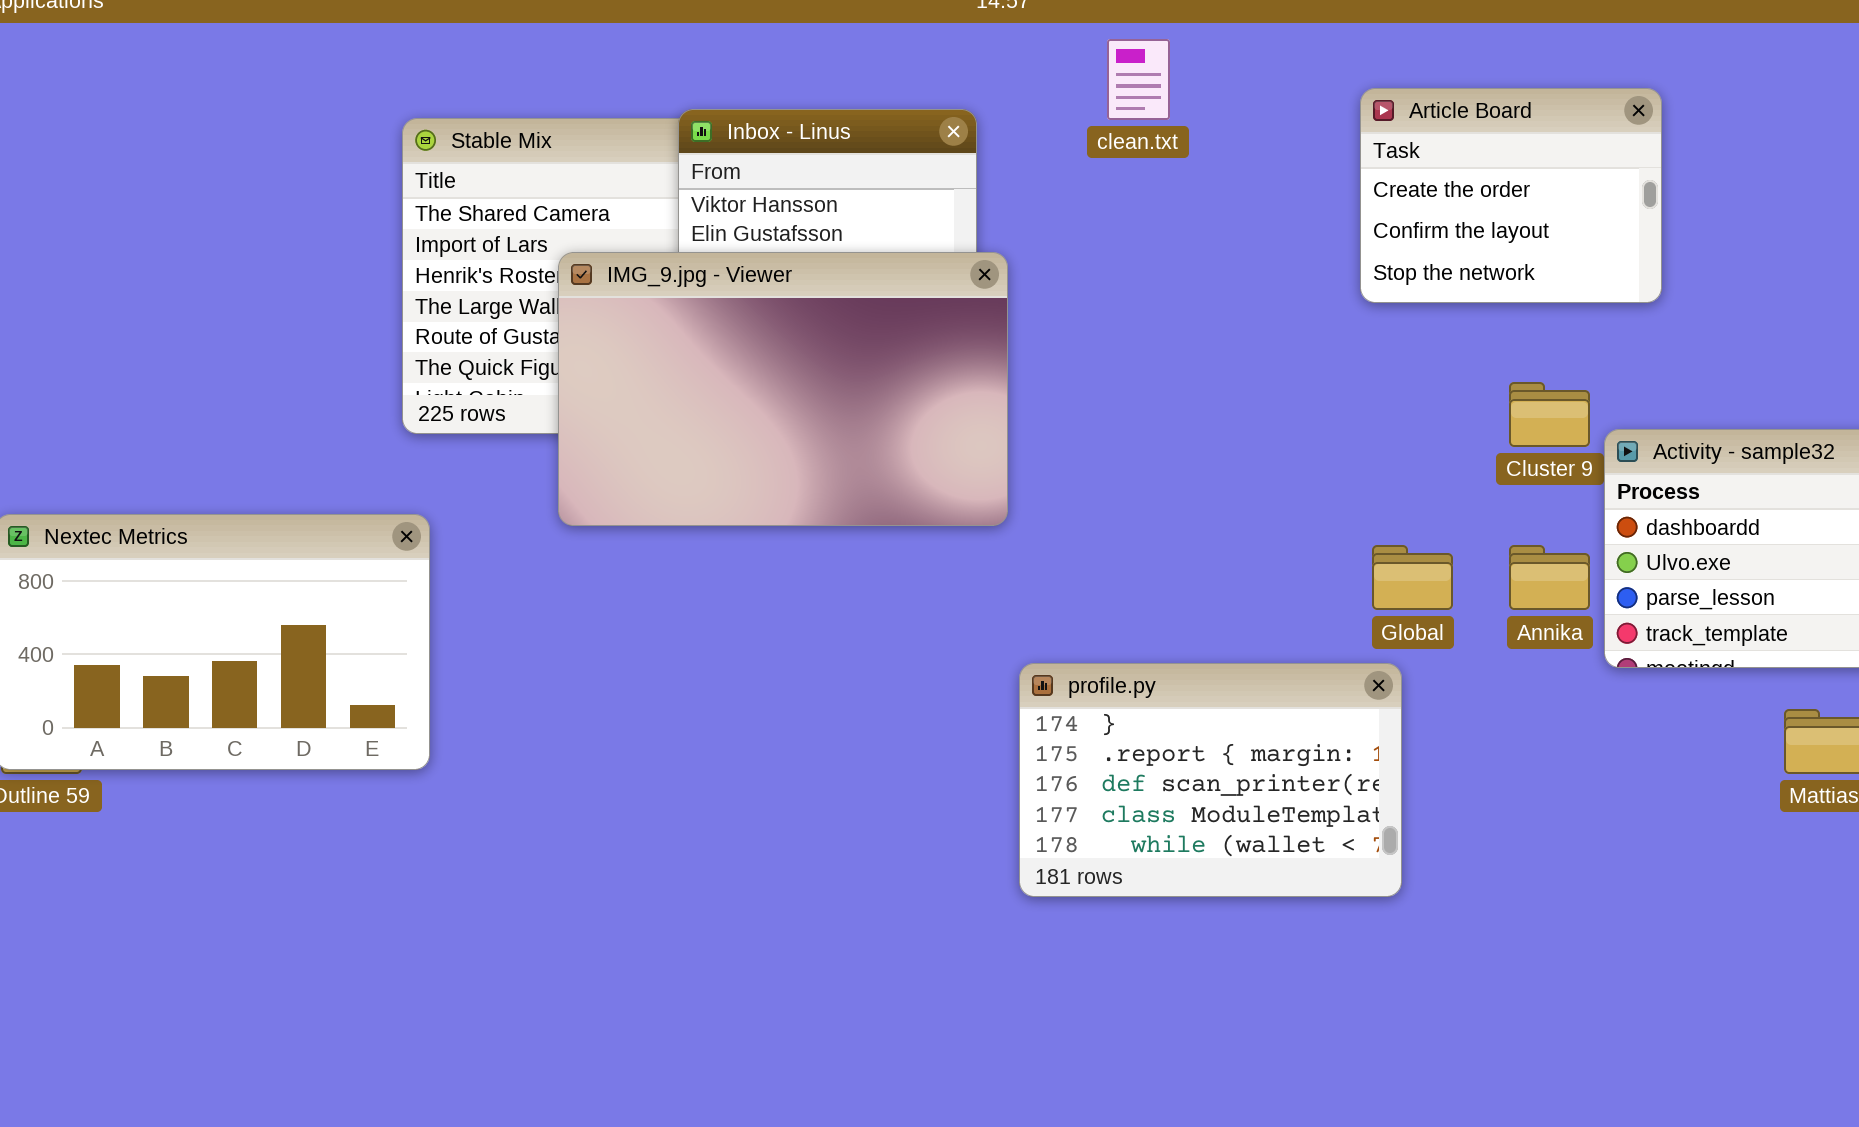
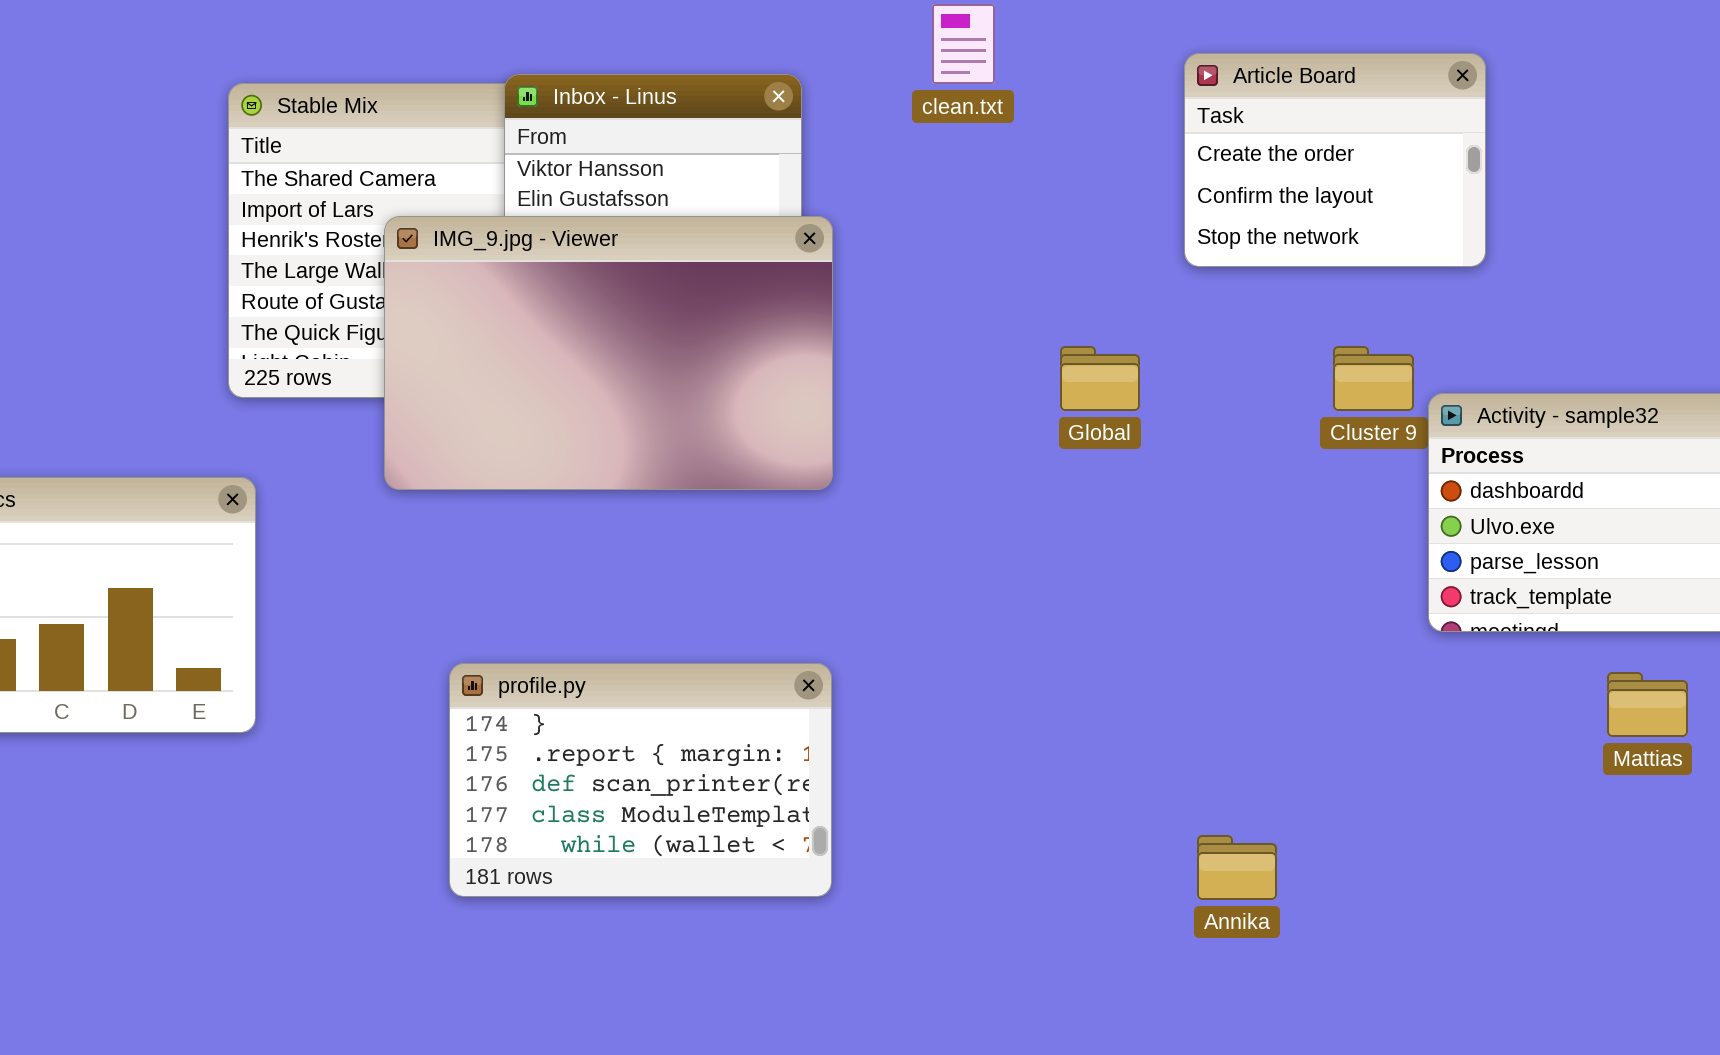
Global: [1372,545,1453,610] -> [1060,346,1140,411], moved
Annika: [1509,545,1590,610] -> [1197,835,1277,900], moved
profile.py: [1019,663,1402,897] -> [449,663,832,897], moved

